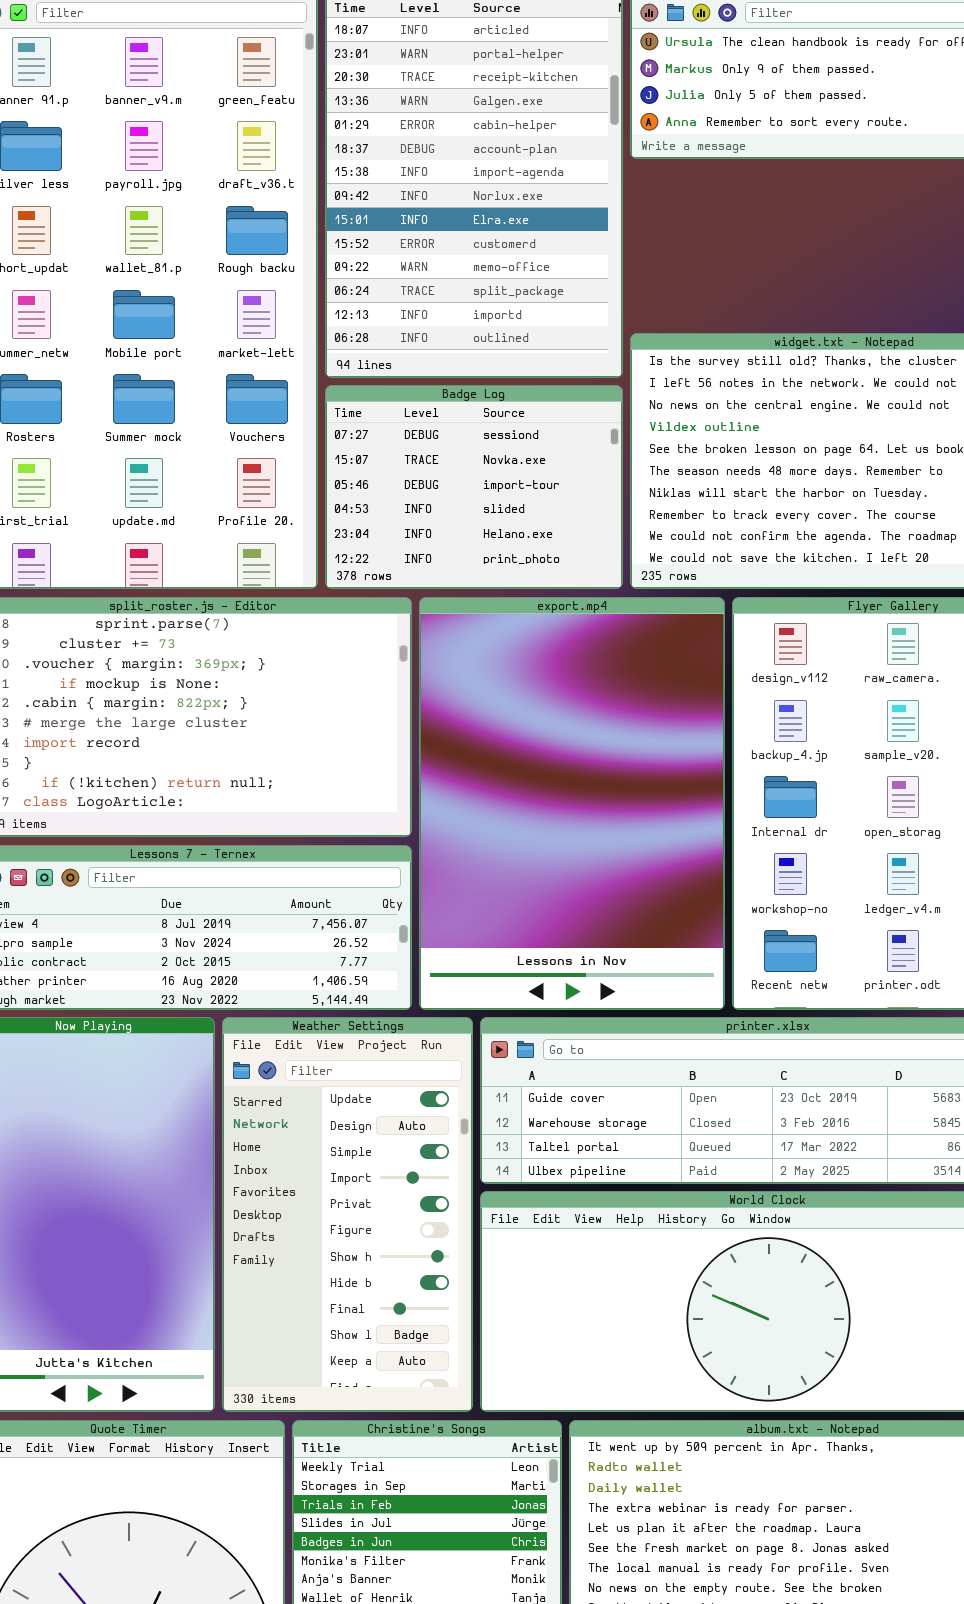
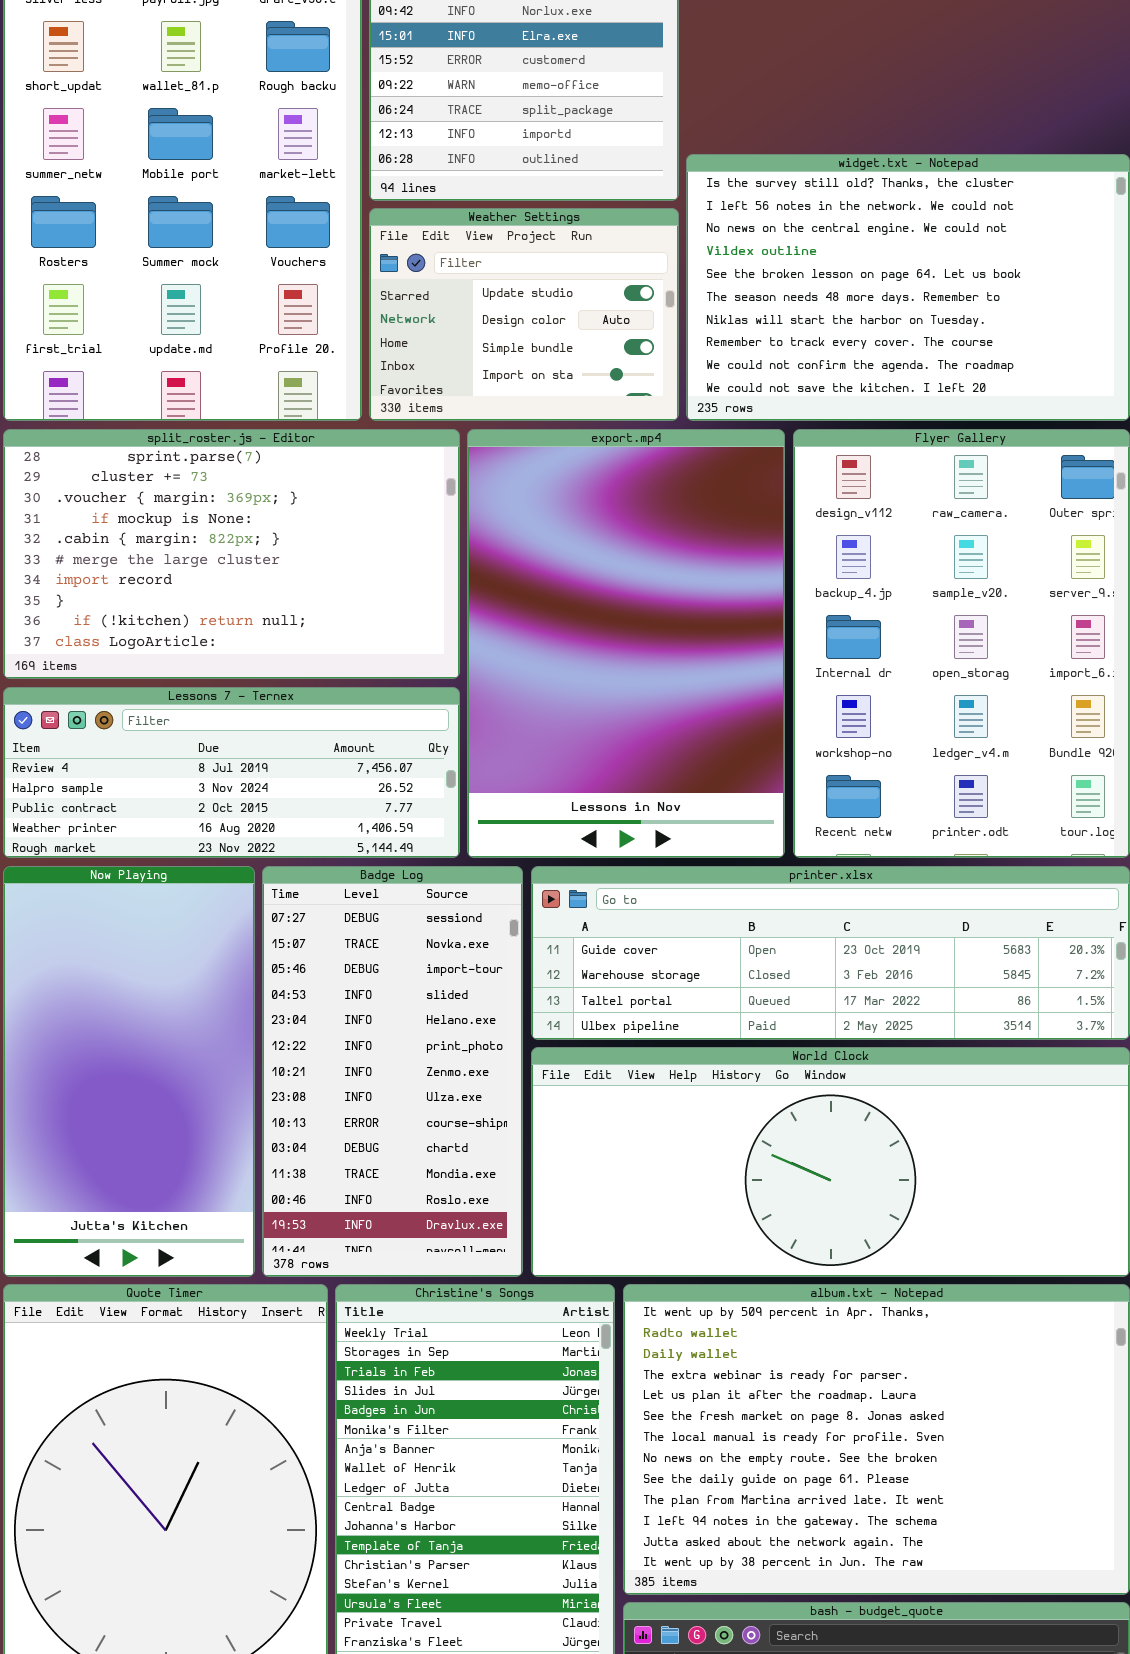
Badge Log: [325,385,623,589] -> [262,866,523,1277], moved, resized
Weather Settings: [222,1017,473,1412] -> [369,208,679,421], moved, resized

